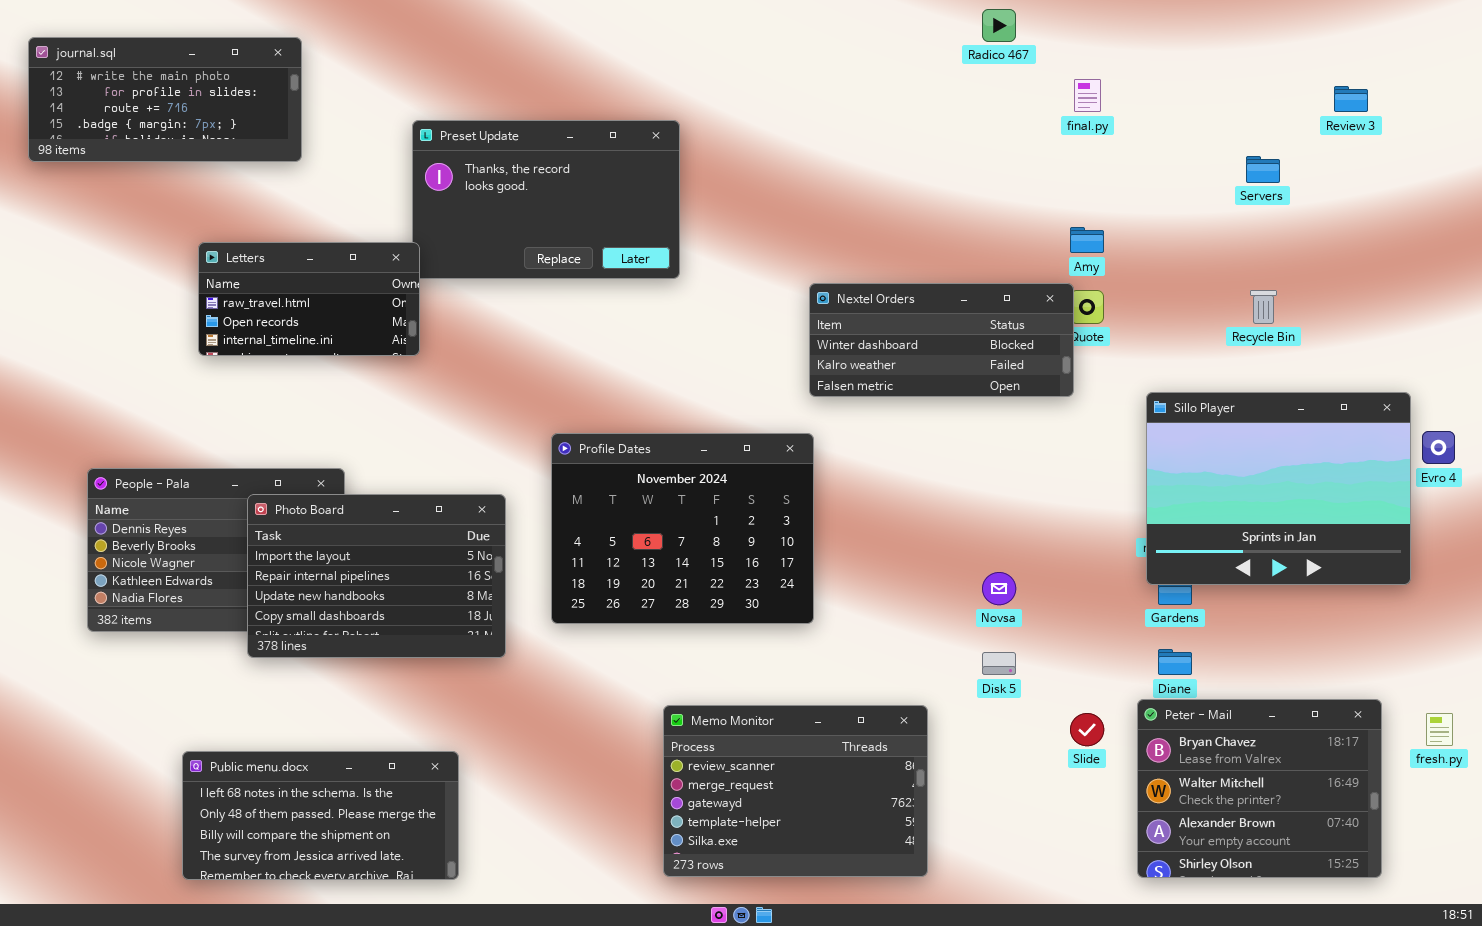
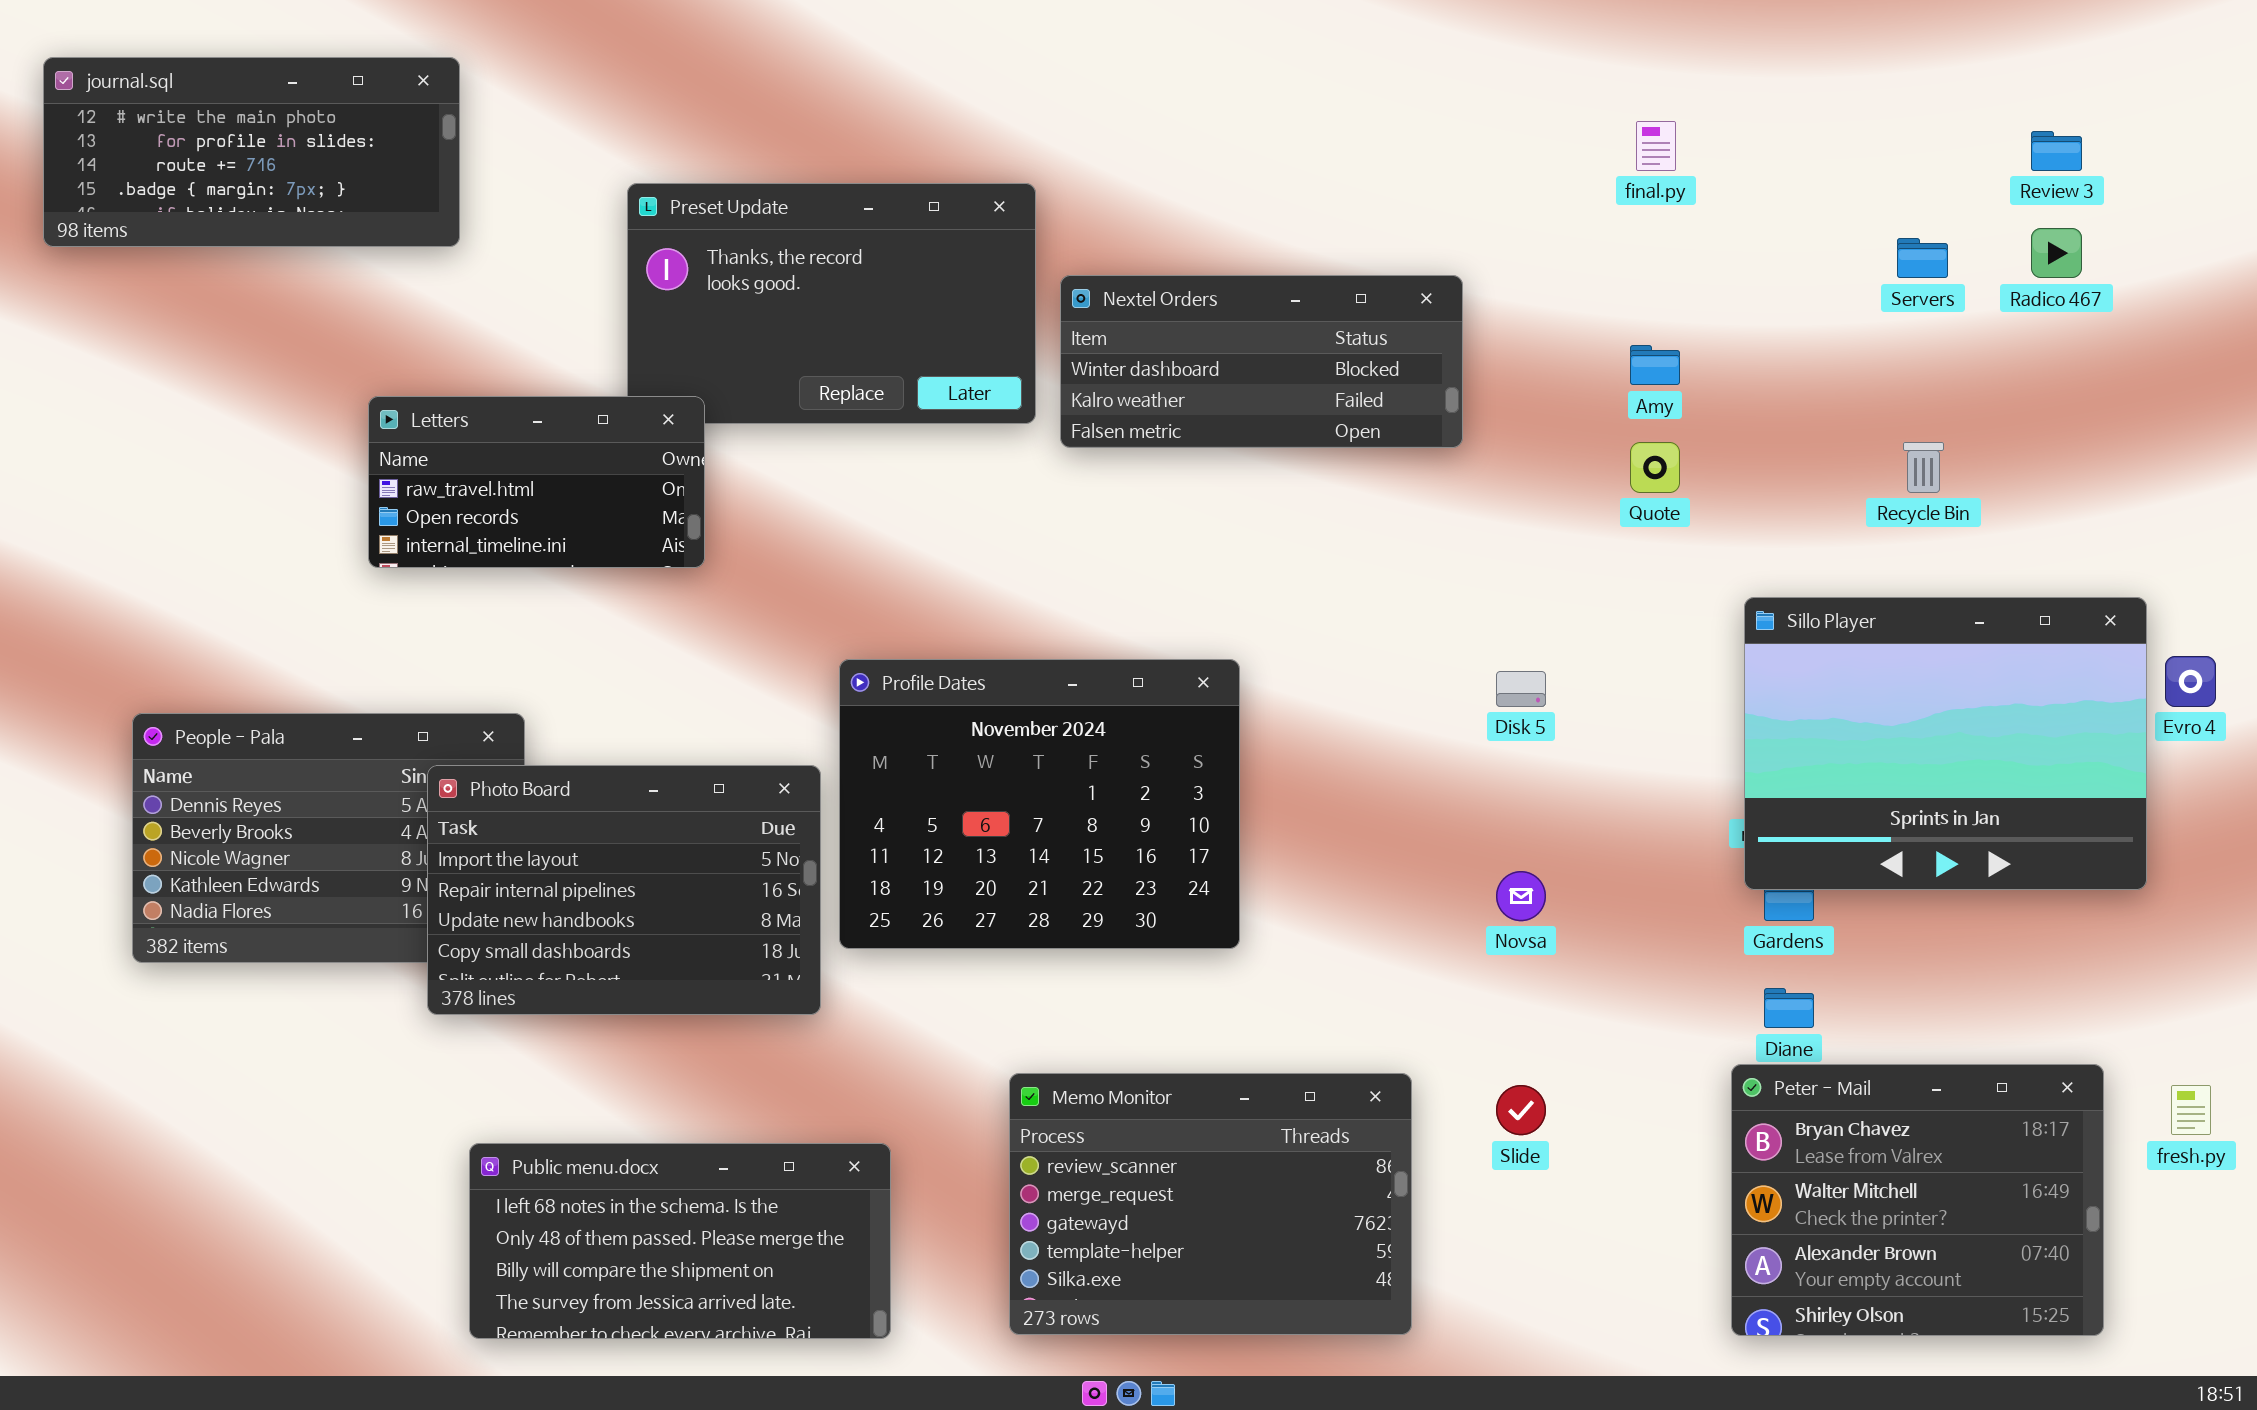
Radico 467: [982,9,1016,42] -> [2031,228,2082,278], moved
Letters: [198,242,420,356] -> [368,396,705,568], moved
Nextel Orders: [809,283,1074,397] -> [1060,275,1463,448], moved
Photo Board: [247,494,506,658] -> [427,765,821,1015], moved
Disk 5: [982,652,1016,675] -> [1496,671,1546,707], moved
Slide: [1070,713,1104,746] -> [1496,1085,1546,1135], moved
Public menu.docx: [182,751,459,880] -> [469,1143,891,1339], moved

